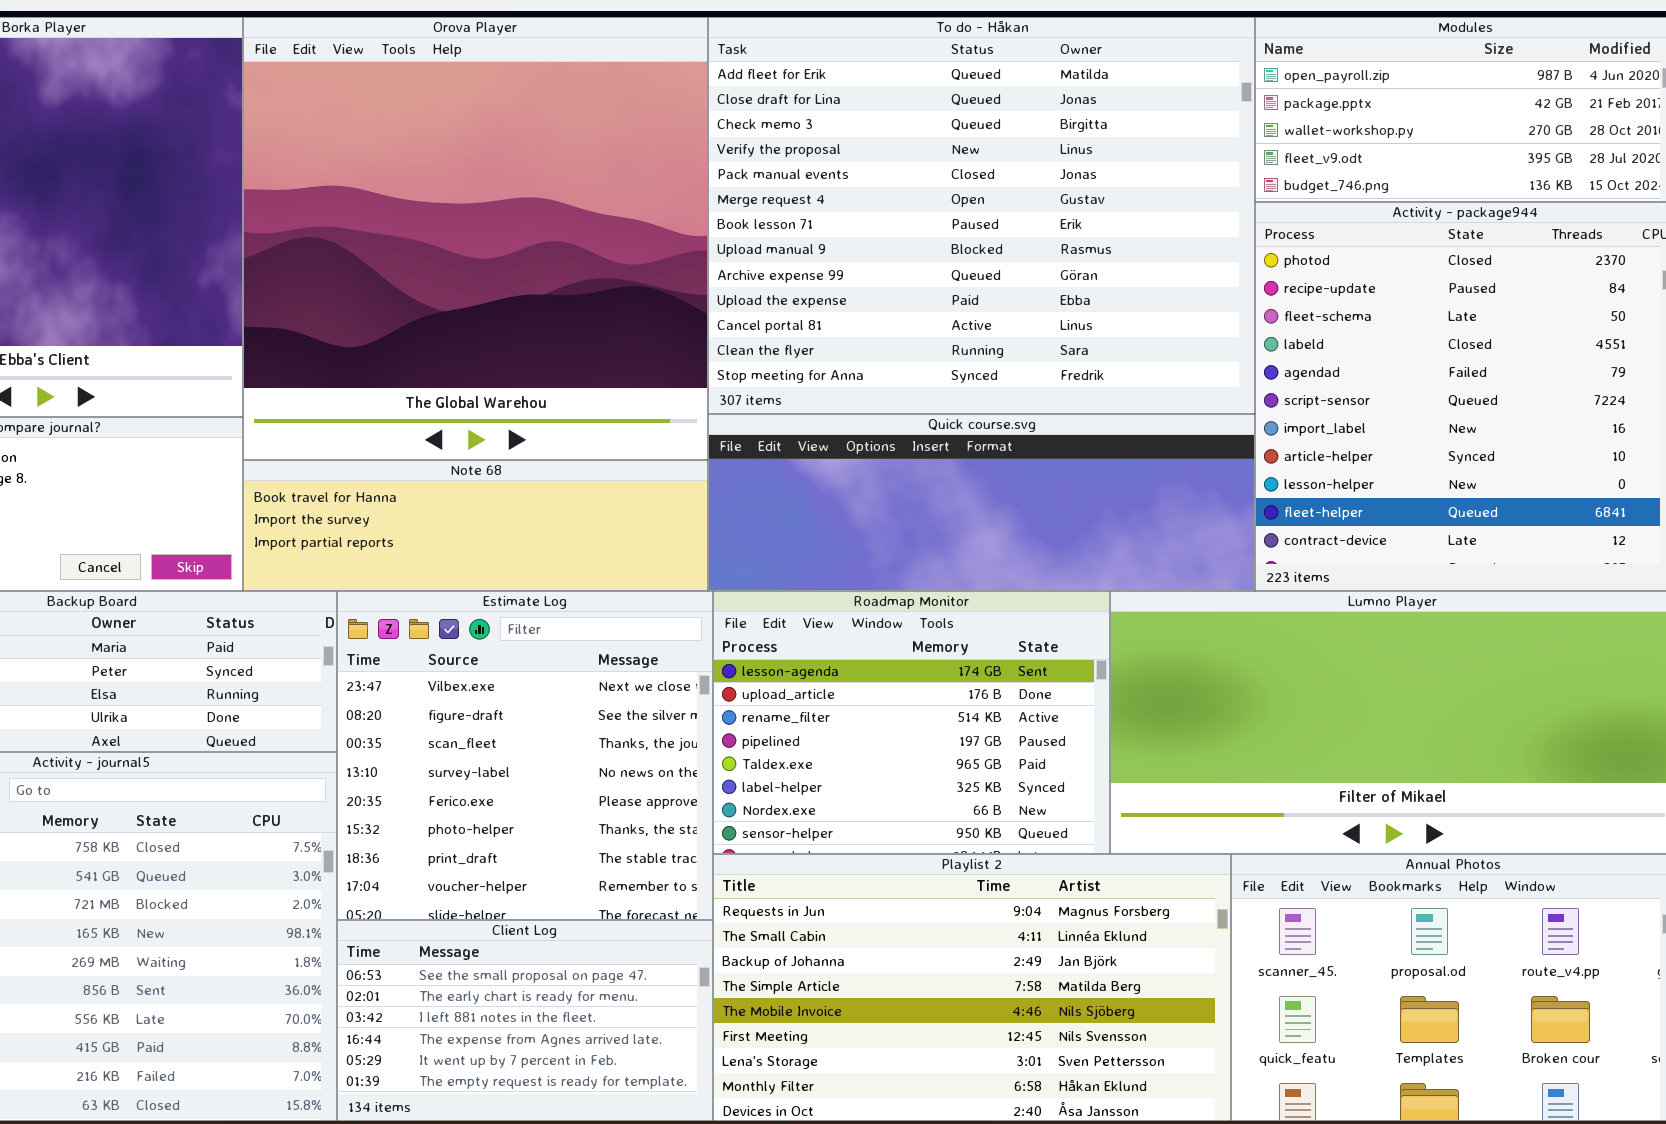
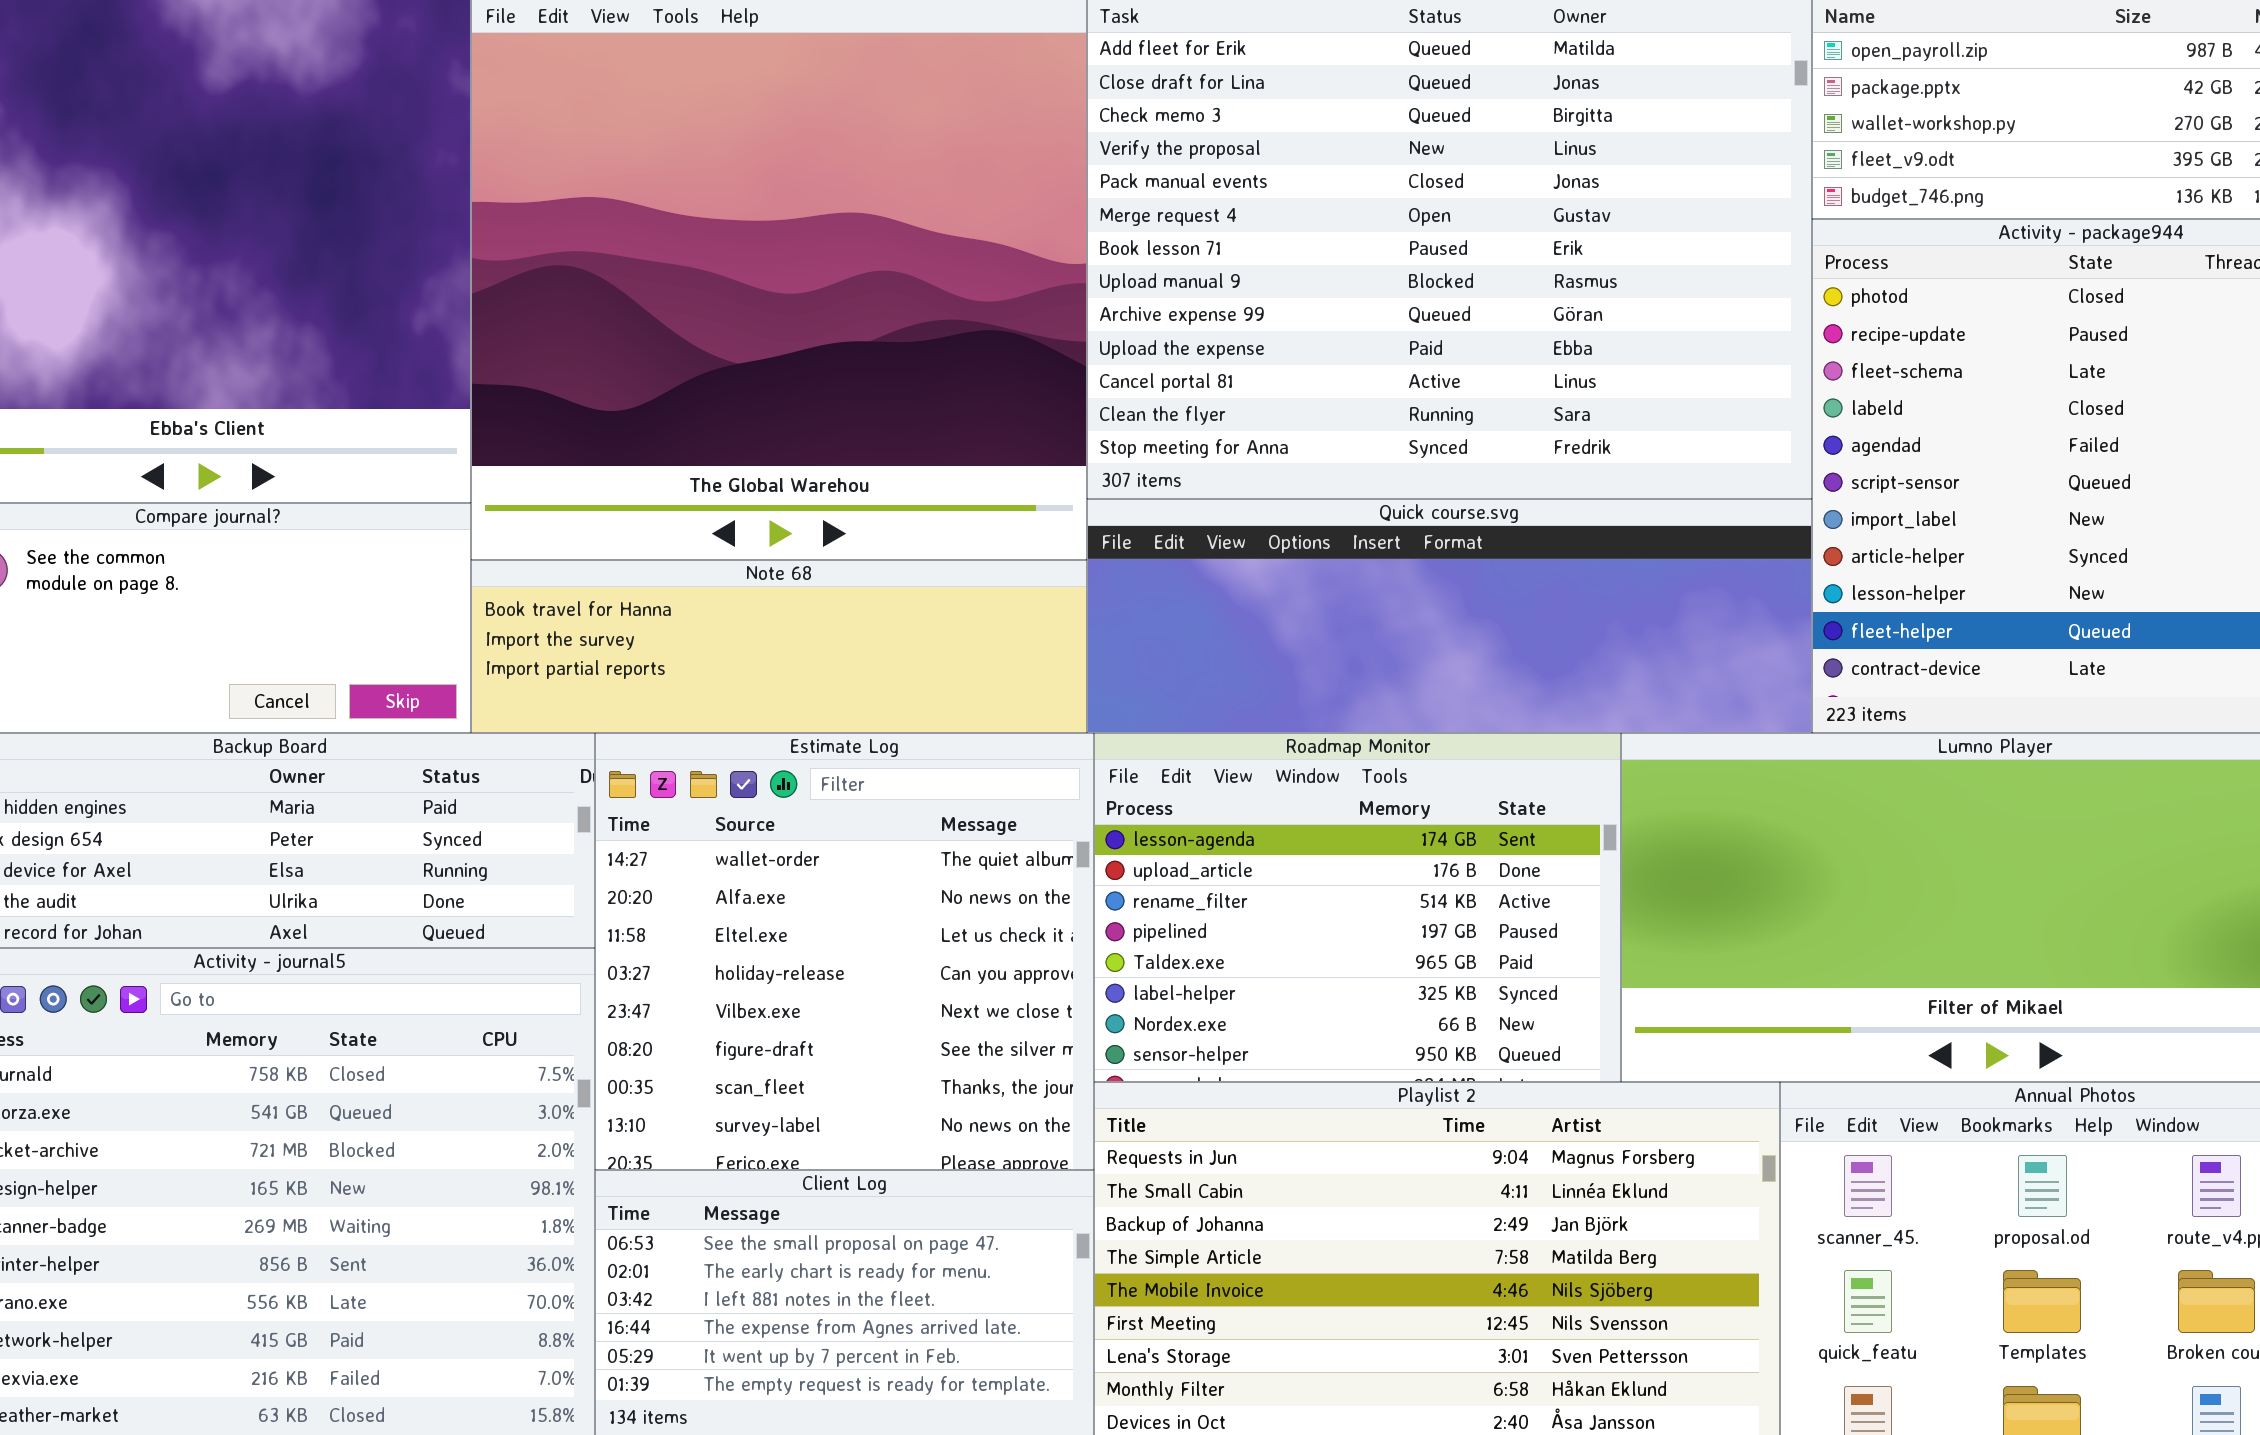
Estimate Log: [337,591,713,920] -> [595,733,1094,1170], scrolled up 4 rows

